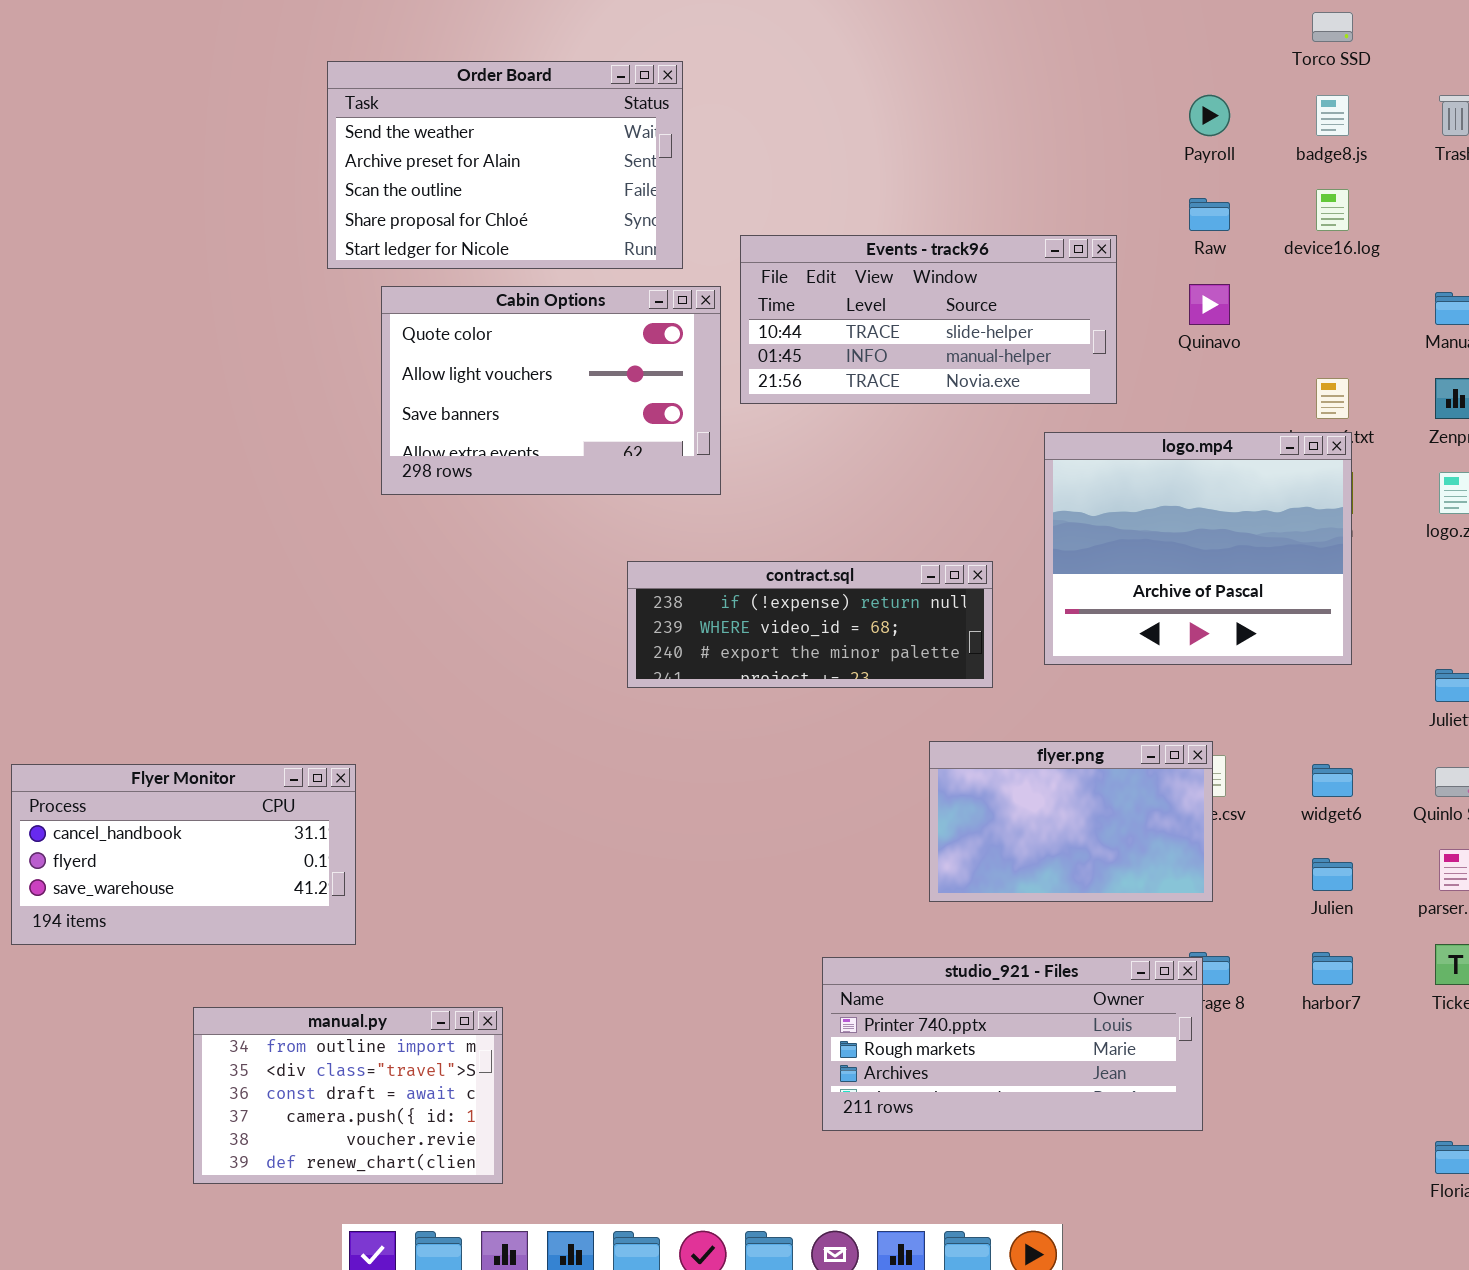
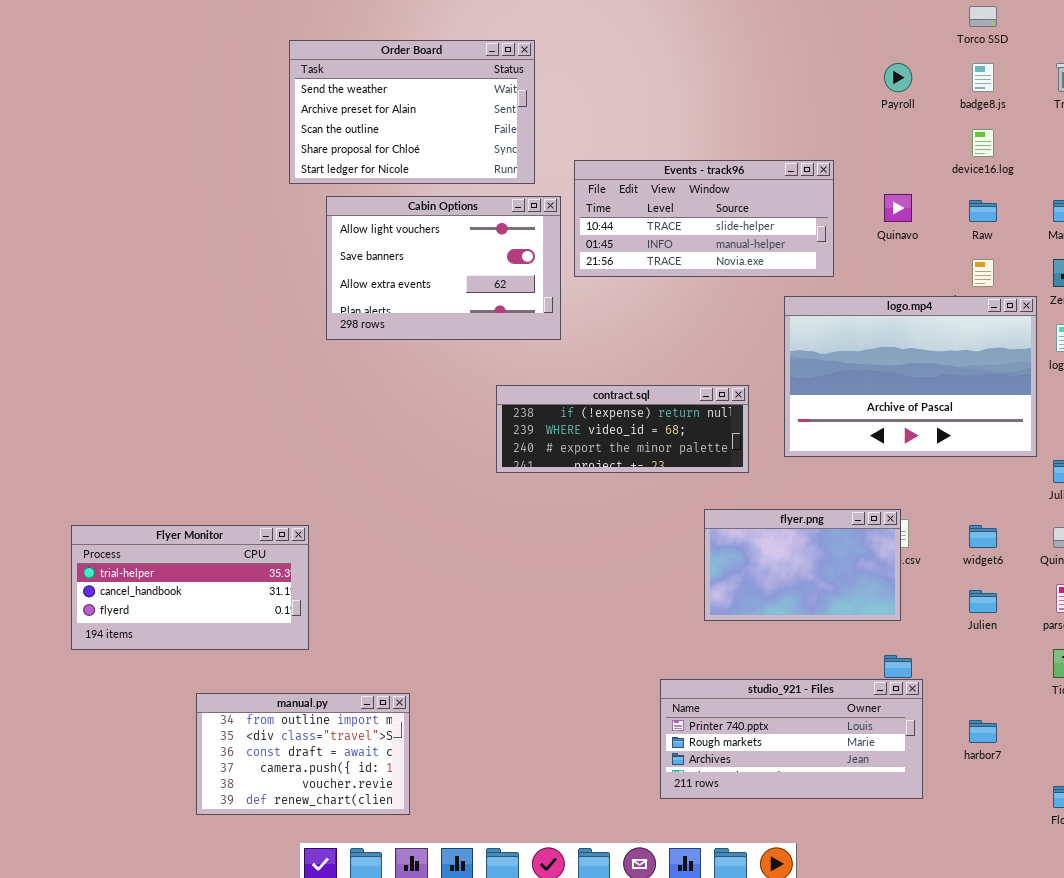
Raw: [1189,198,1230,231] -> [969,200,997,222], moved
Cabin Options: [381,286,721,495] -> [326,196,561,340], scrolled down 1 row
logo.mp4: [1044,432,1352,665] -> [784,296,1037,457], resized
Flyer Monitor: [11,764,356,945] -> [71,525,309,650], scrolled up 1 row
harbor7: [1312,952,1353,985] -> [969,720,997,743], moved
studio_921 - Files: [822,957,1203,1131] -> [660,679,923,799], moved

